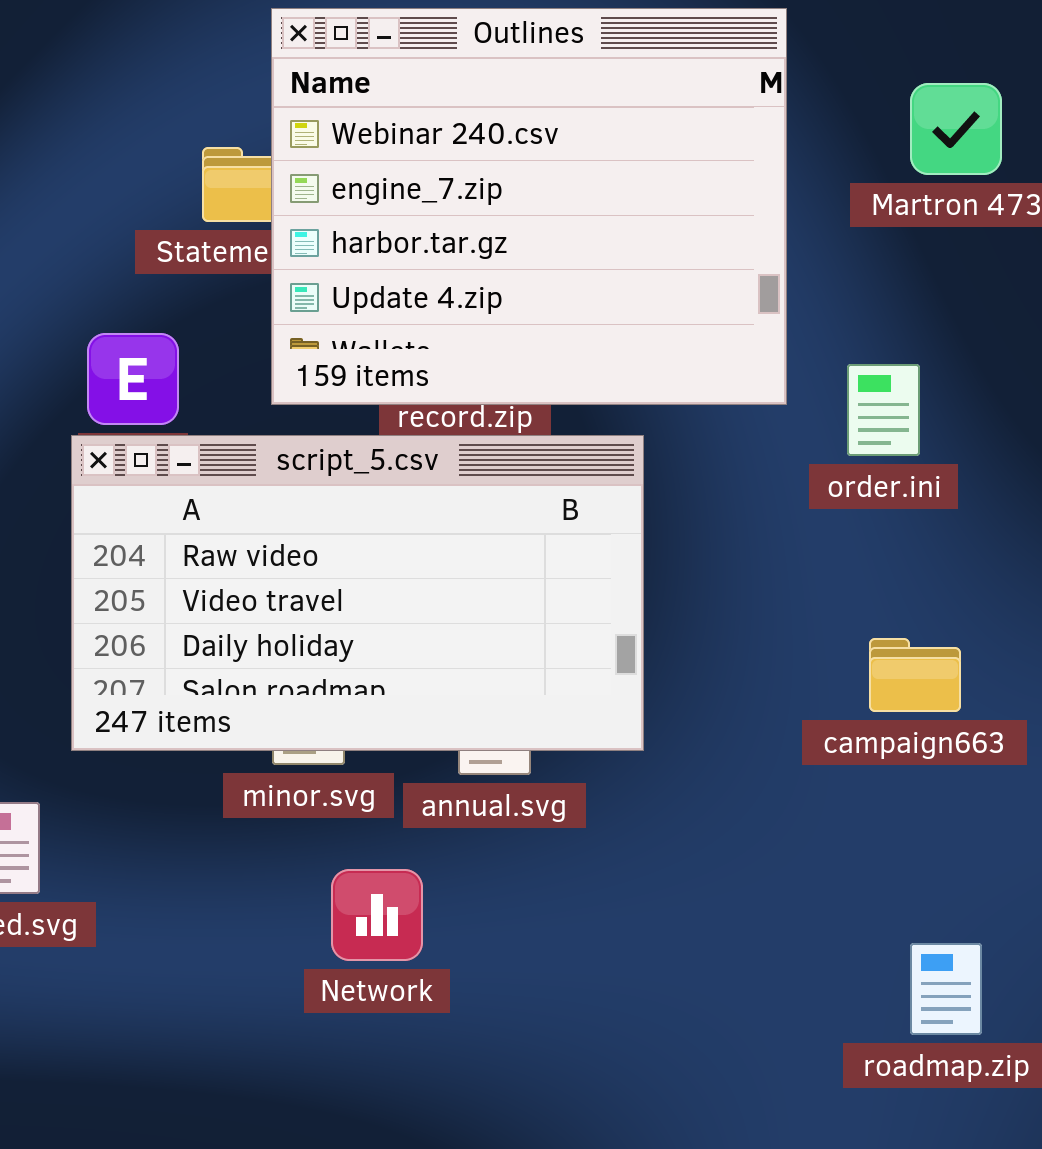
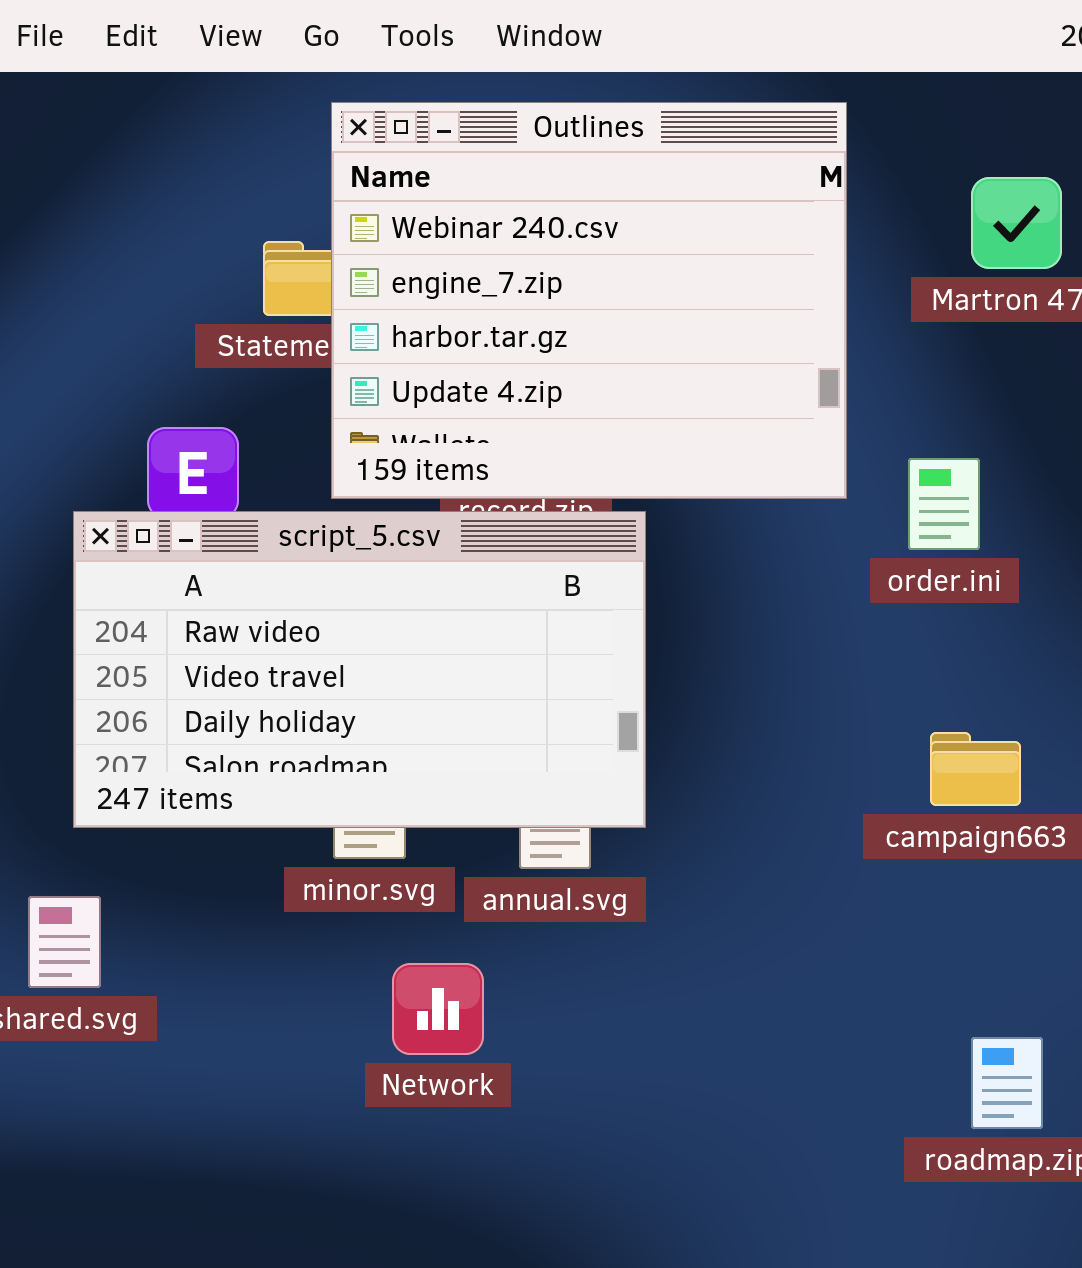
script_5.csv: [71,435,644,751] -> [73,511,646,828], moved

